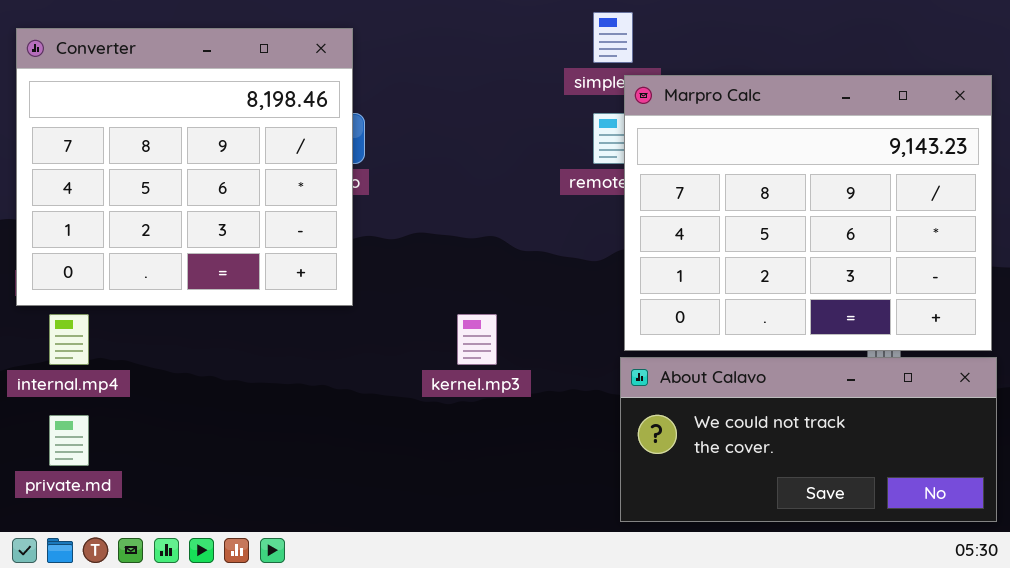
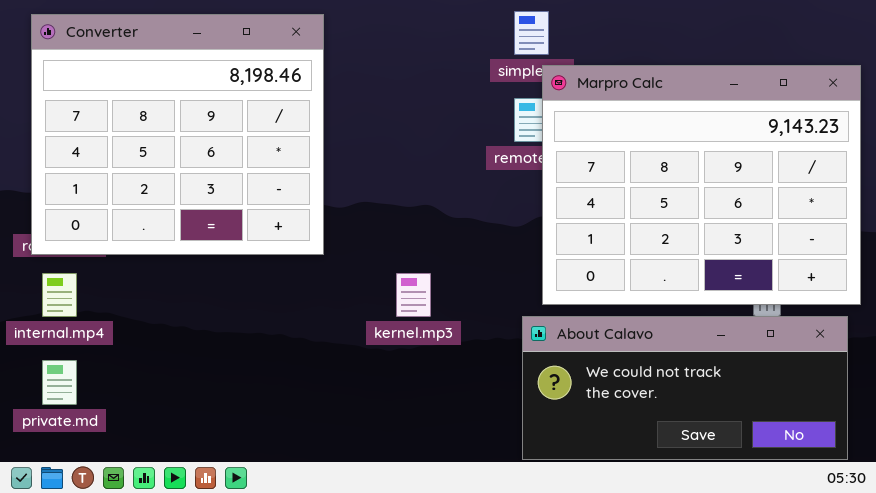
Converter: [16,28,353,306] -> [31,14,324,255], moved
About Calavo: [620,357,997,522] -> [522,316,848,460], moved

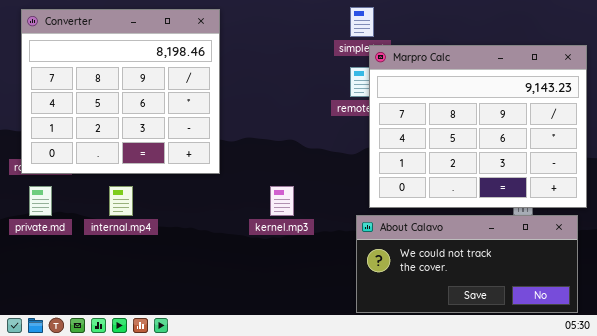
internal.mp4: [42,273,77,317] -> [109,186,133,216], moved
private.md: [42,360,77,405] -> [29,186,52,216], moved

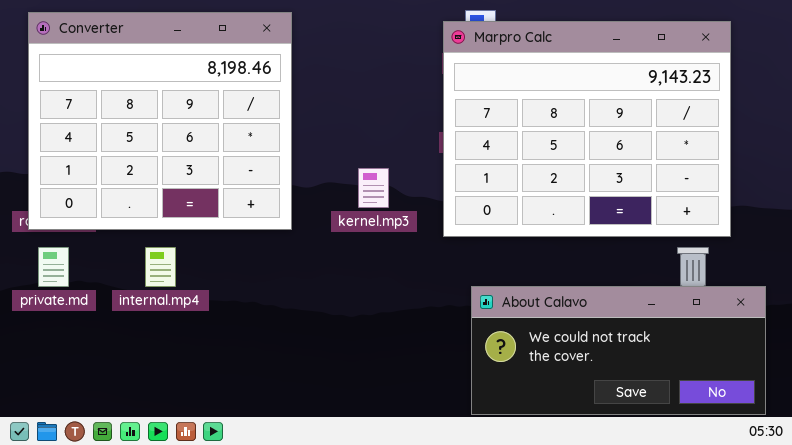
Marpro Calc: [369,45,587,208] -> [443,21,731,237], moved
kernel.mp3: [270,186,294,216] -> [358,168,389,208], moved

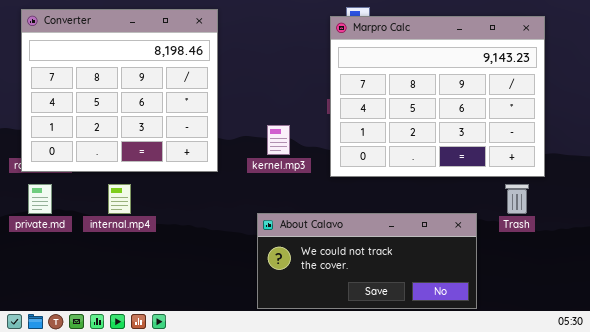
About Calavo: [471,286,766,415] -> [257,213,477,309], moved

